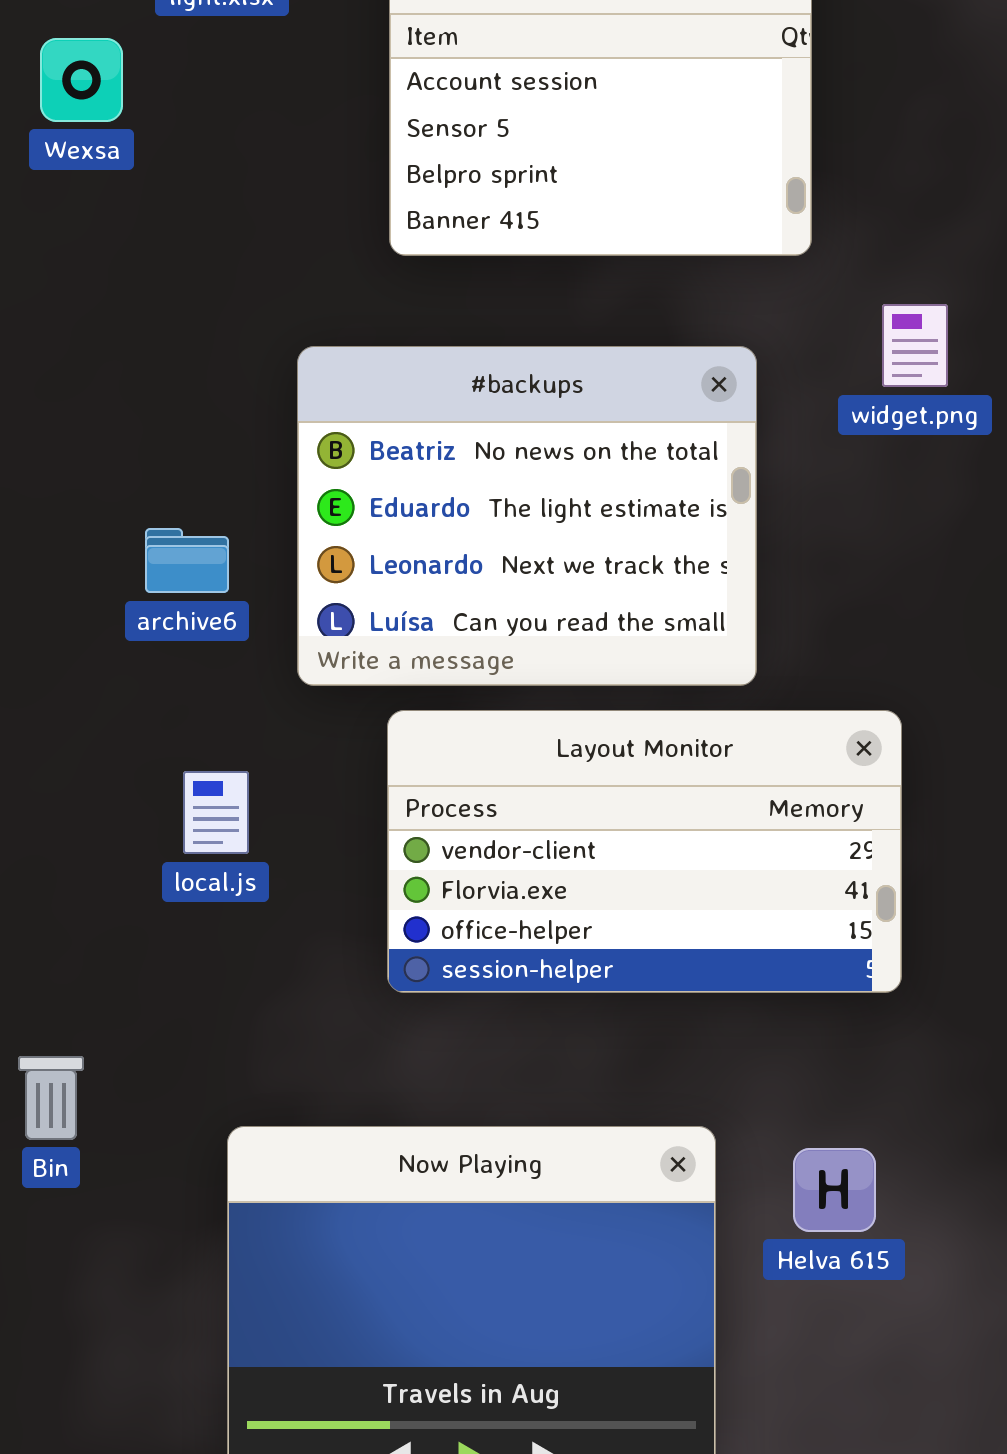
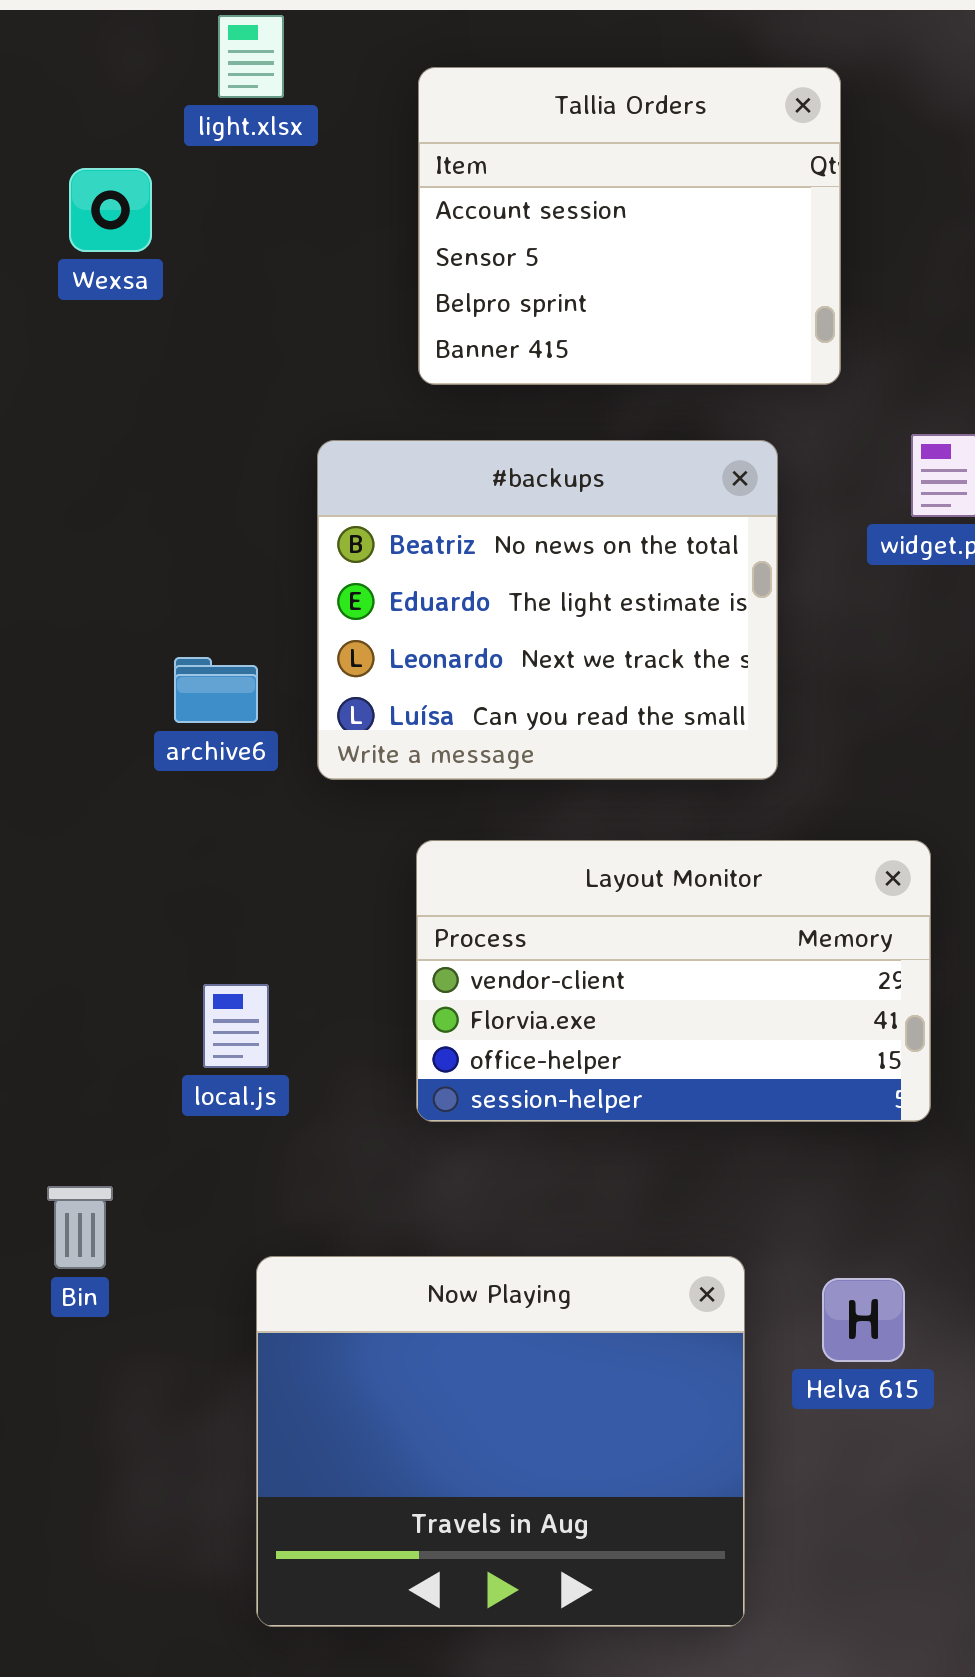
#backups: [297,346,757,686] -> [317,440,778,780], moved
local.js: [183,771,249,854] -> [203,984,269,1068], moved

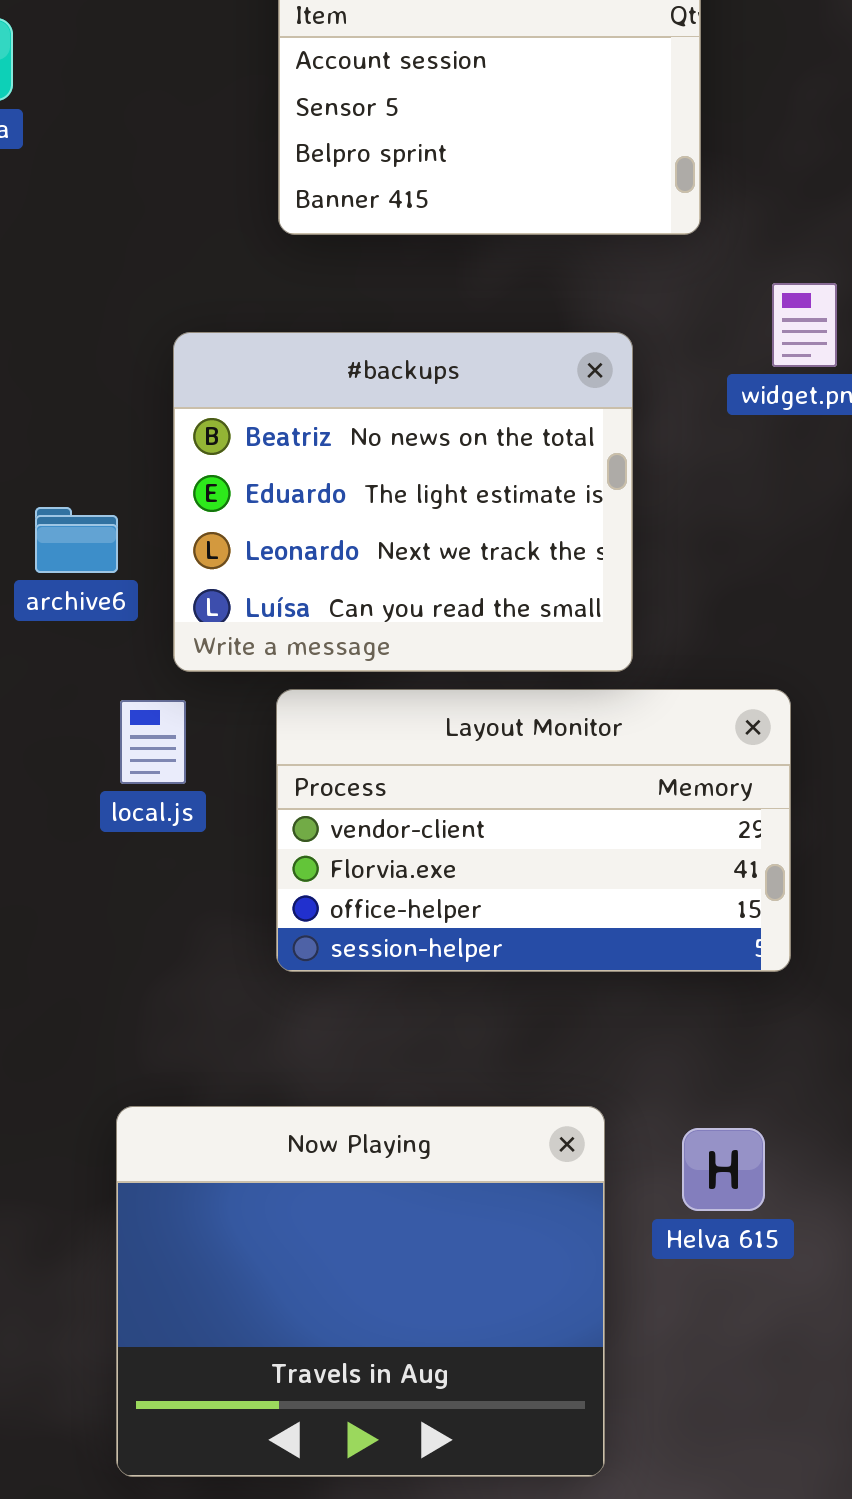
#backups: [317,440,778,780] -> [173,332,633,672], moved
local.js: [203,984,269,1068] -> [120,700,186,784], moved

